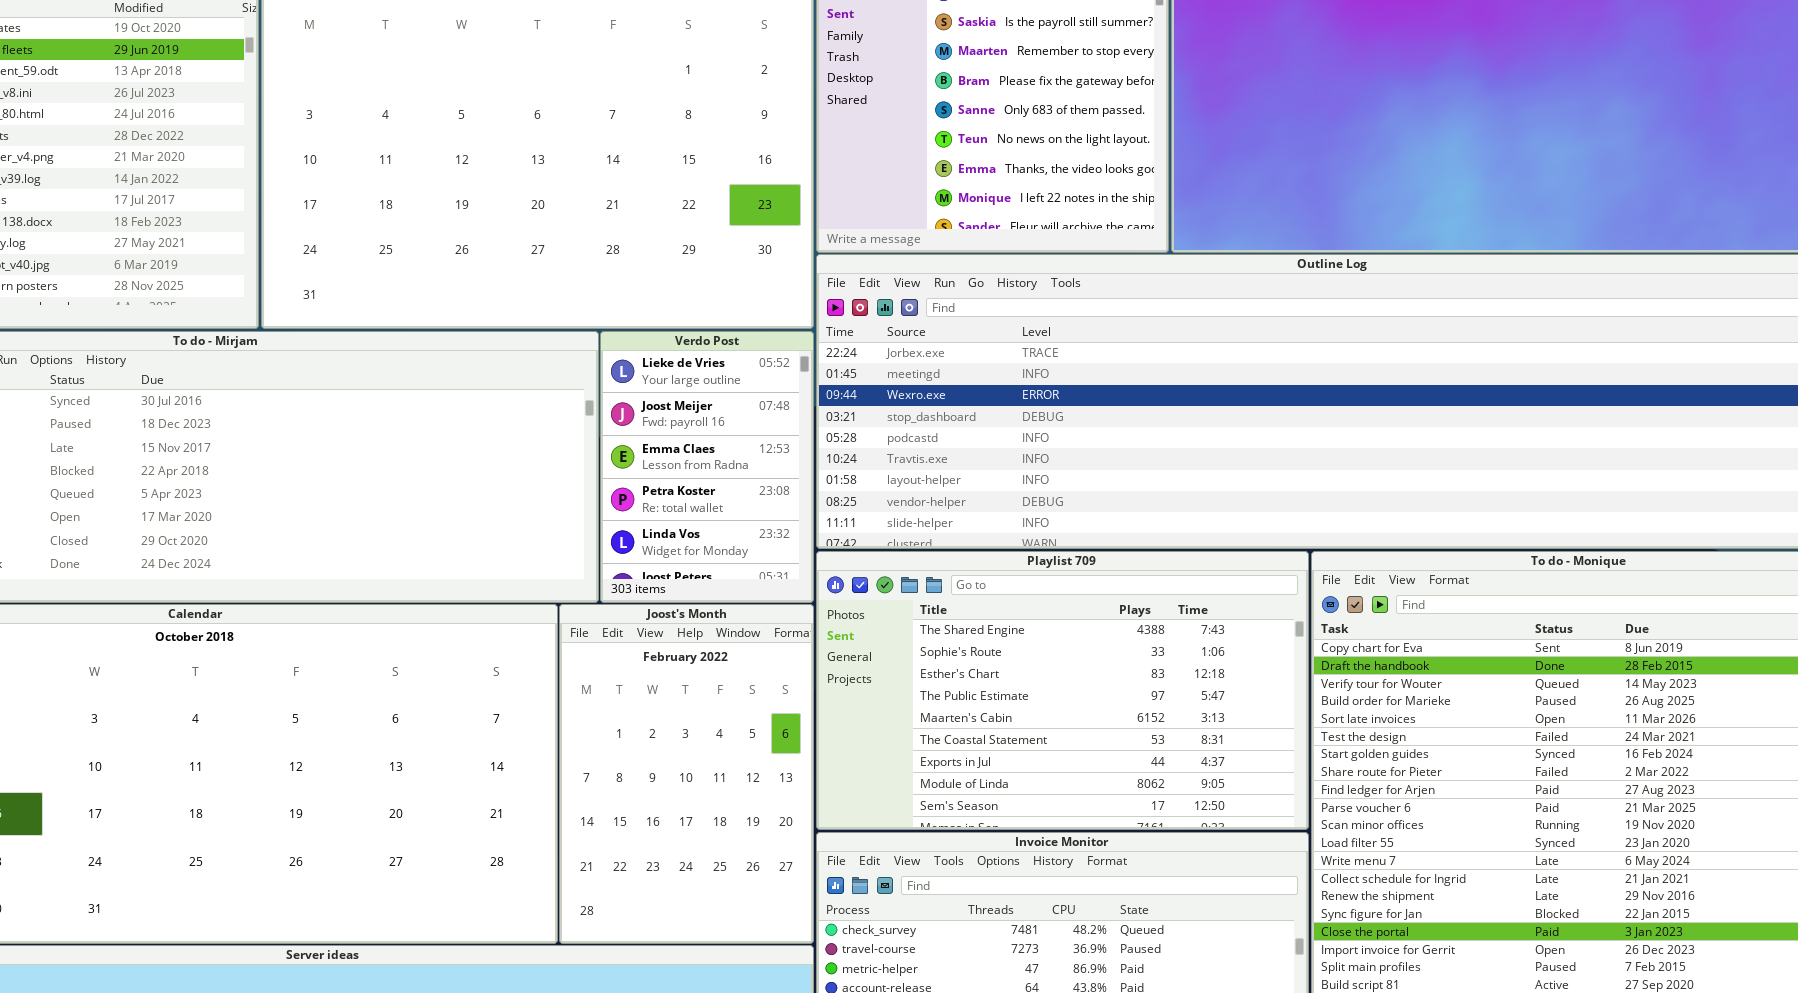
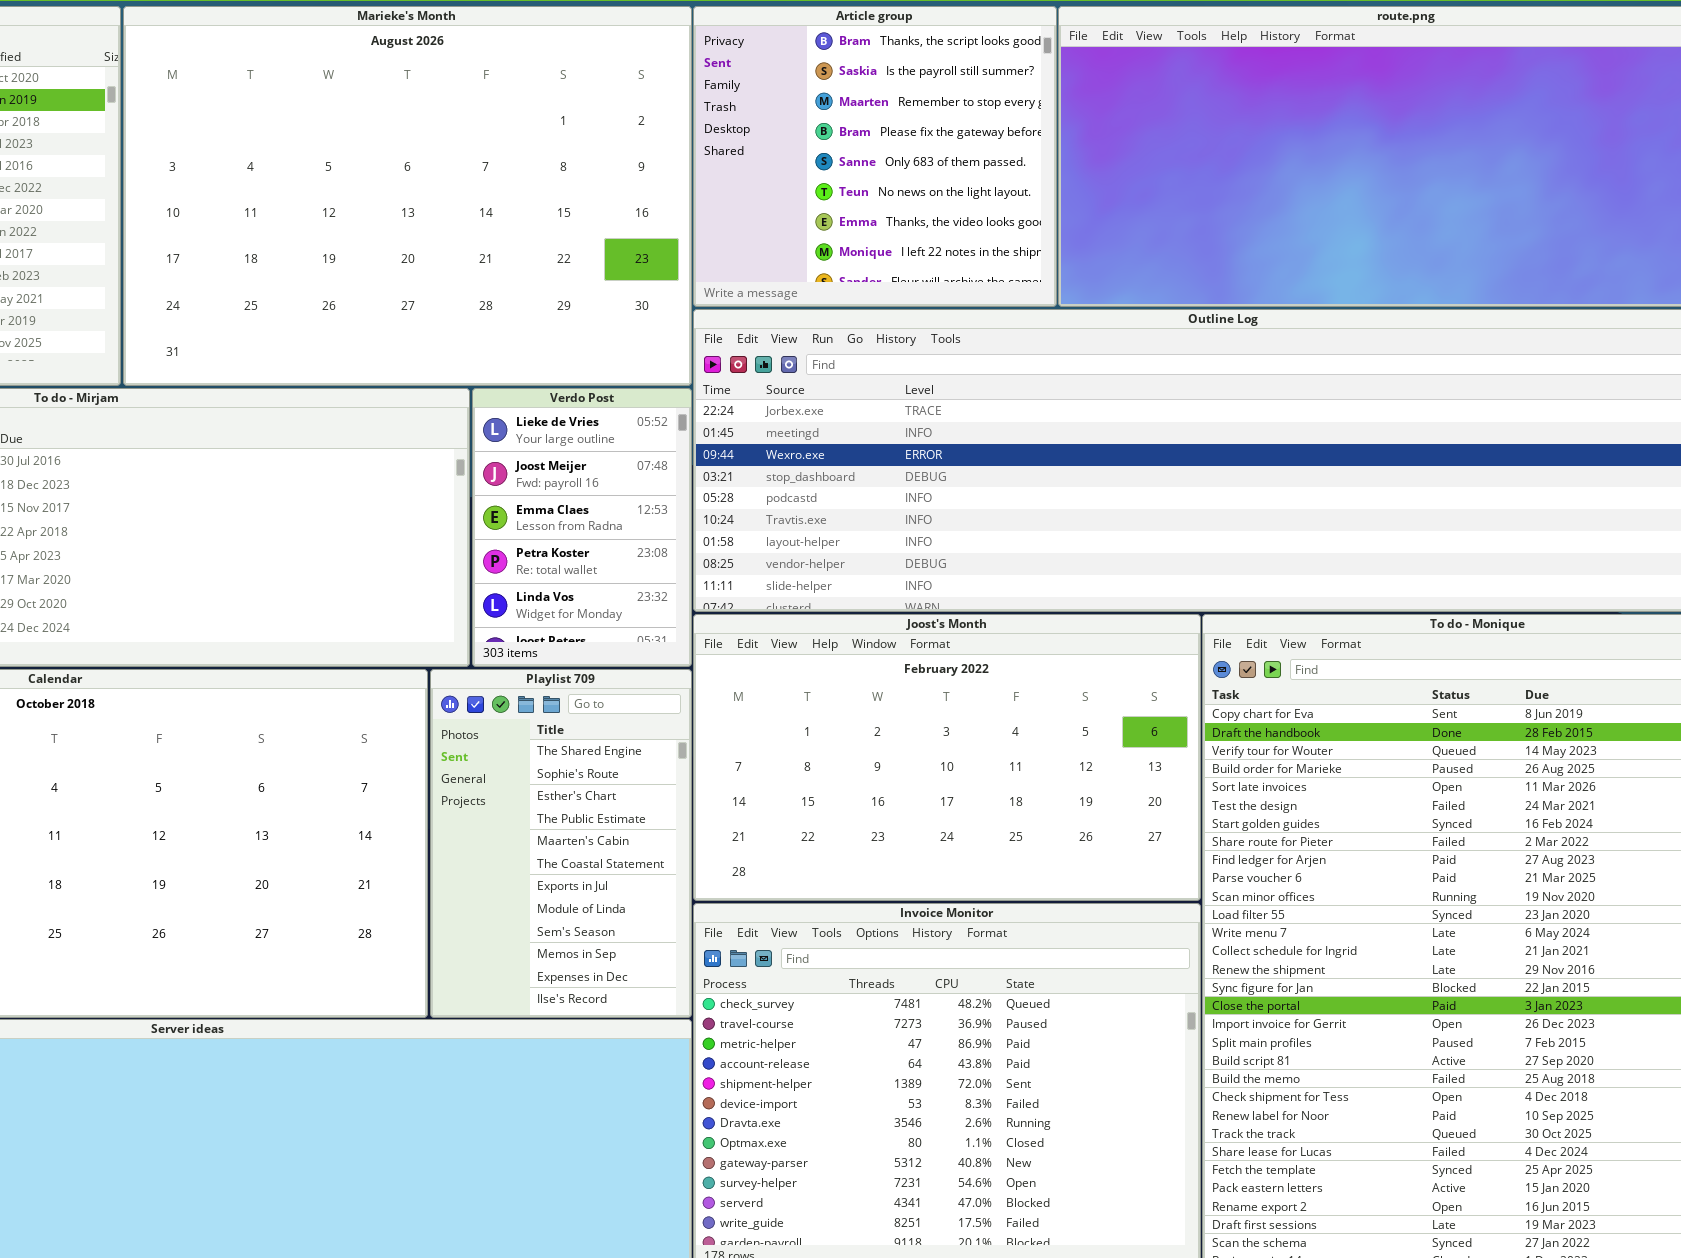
Playlist 709: [816,551,1309,830] -> [430,669,692,1018], moved, resized
Joost's Month: [559,604,814,944] -> [693,614,1201,901], moved, resized

